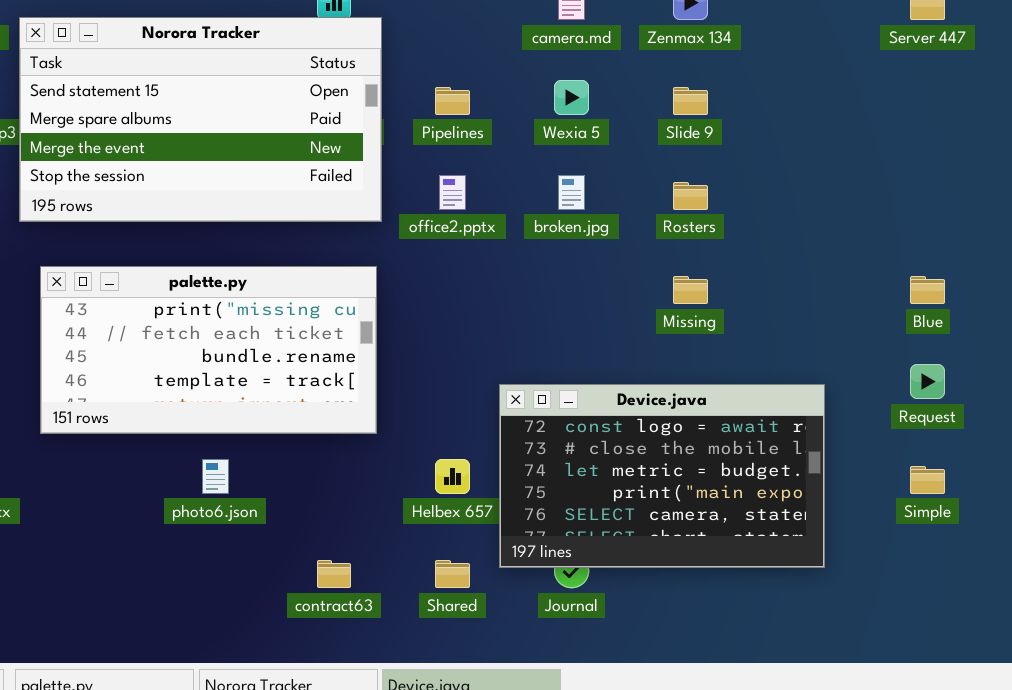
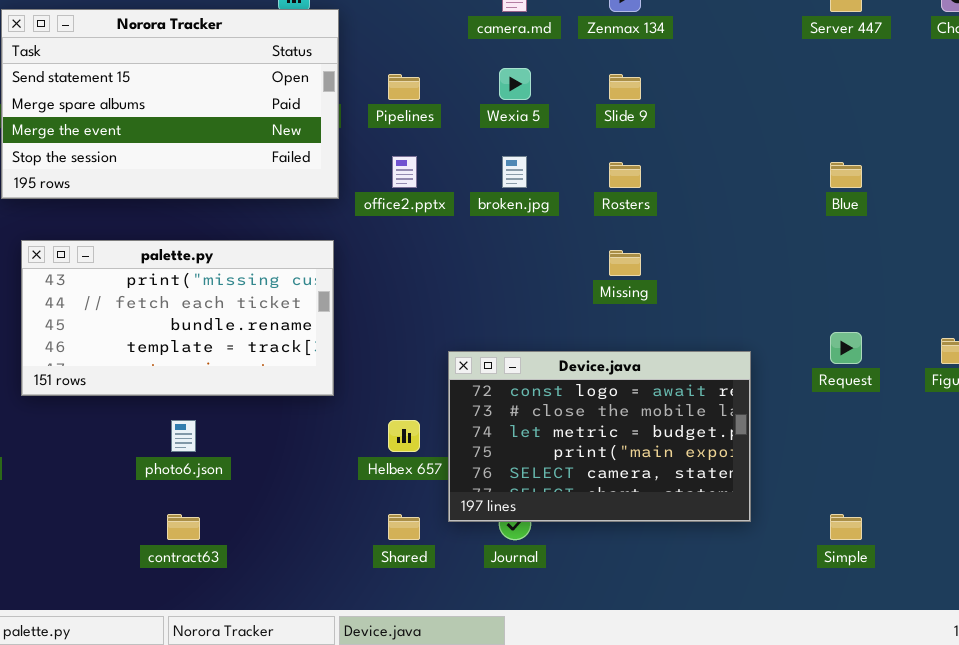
Blue: [910,276,945,304] -> [830,162,862,188], moved
Simple: [910,466,945,494] -> [830,514,862,540], moved
contract63: [317,560,351,588] -> [167,514,200,540], moved

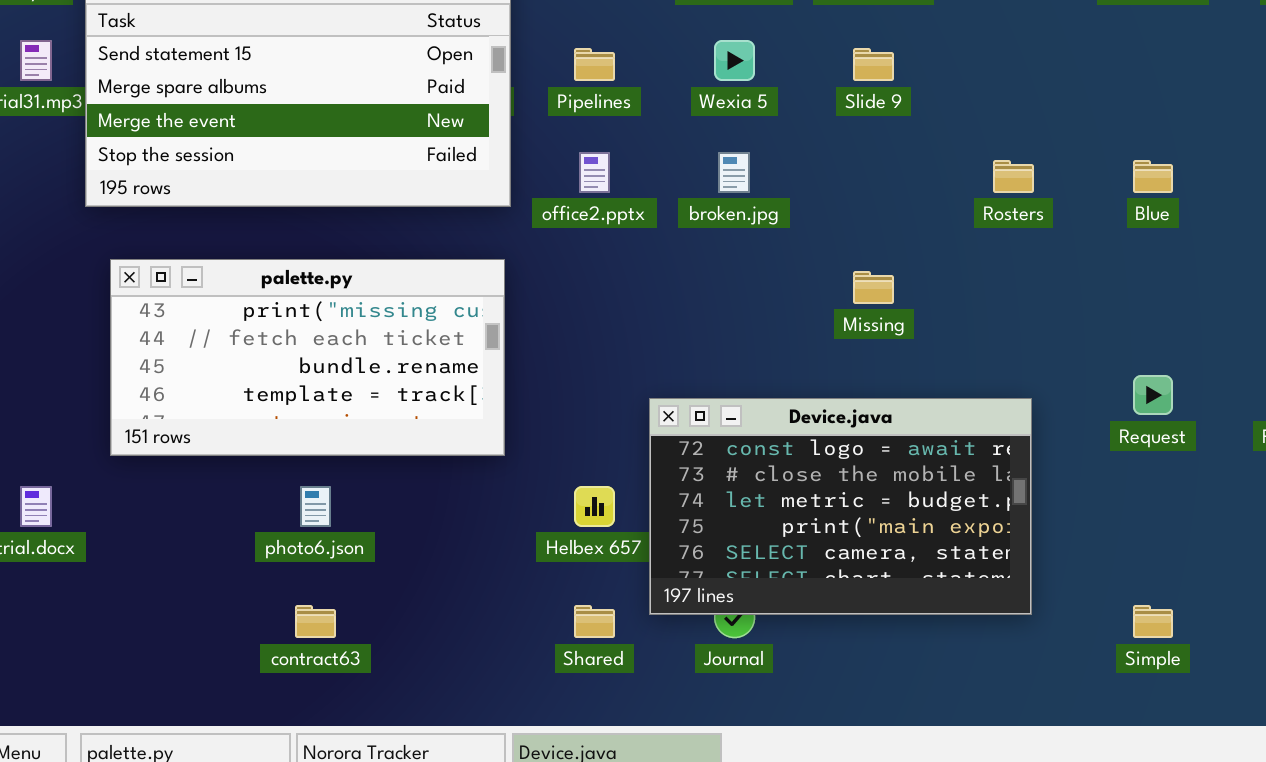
Rosters: [609,162,641,188] -> [993,160,1034,193], moved

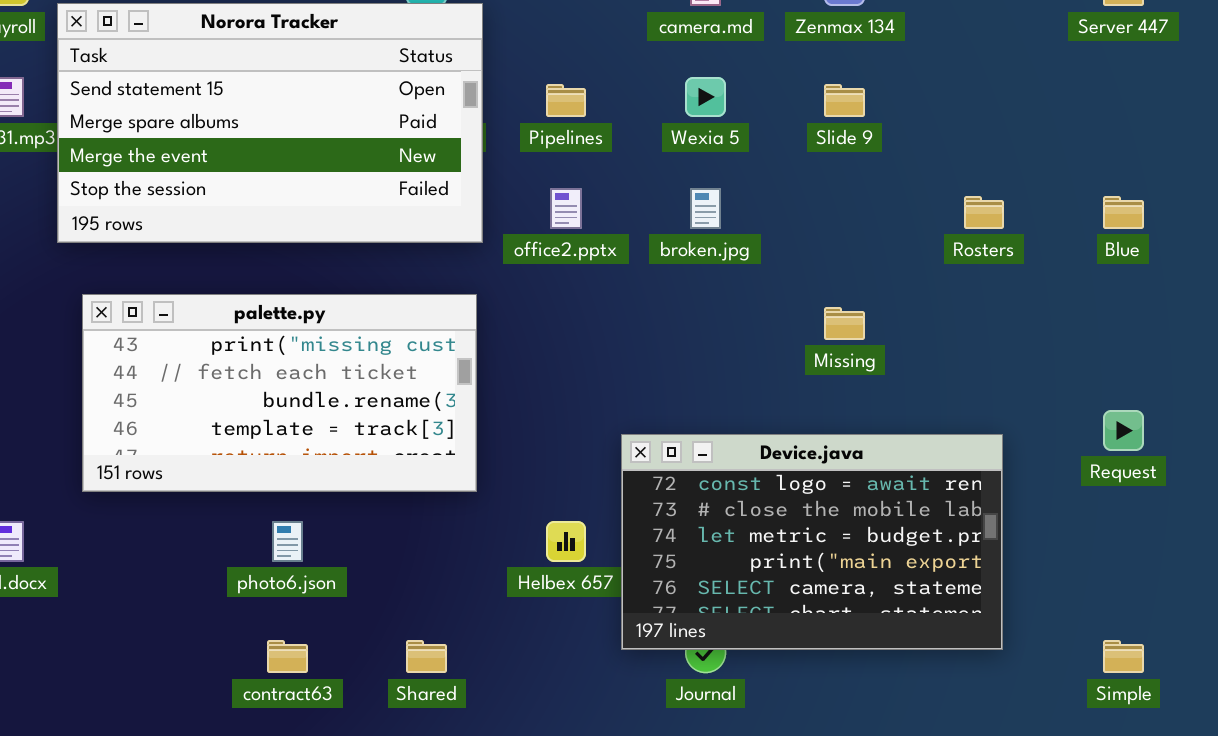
Shared: [574,605,615,638] -> [406,640,447,673], moved

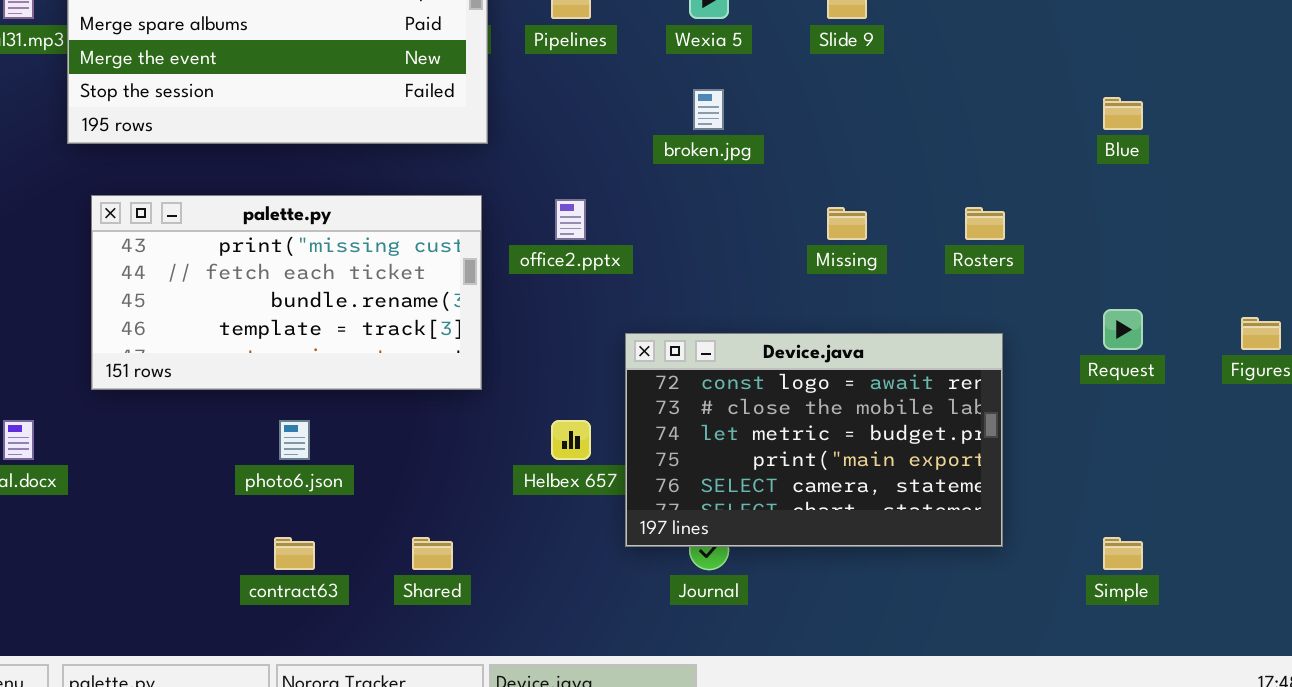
office2.pptx: [550,188,582,229] -> [555,199,586,240], moved
Rosters: [964,196,1004,229] -> [965,207,1005,240], moved

